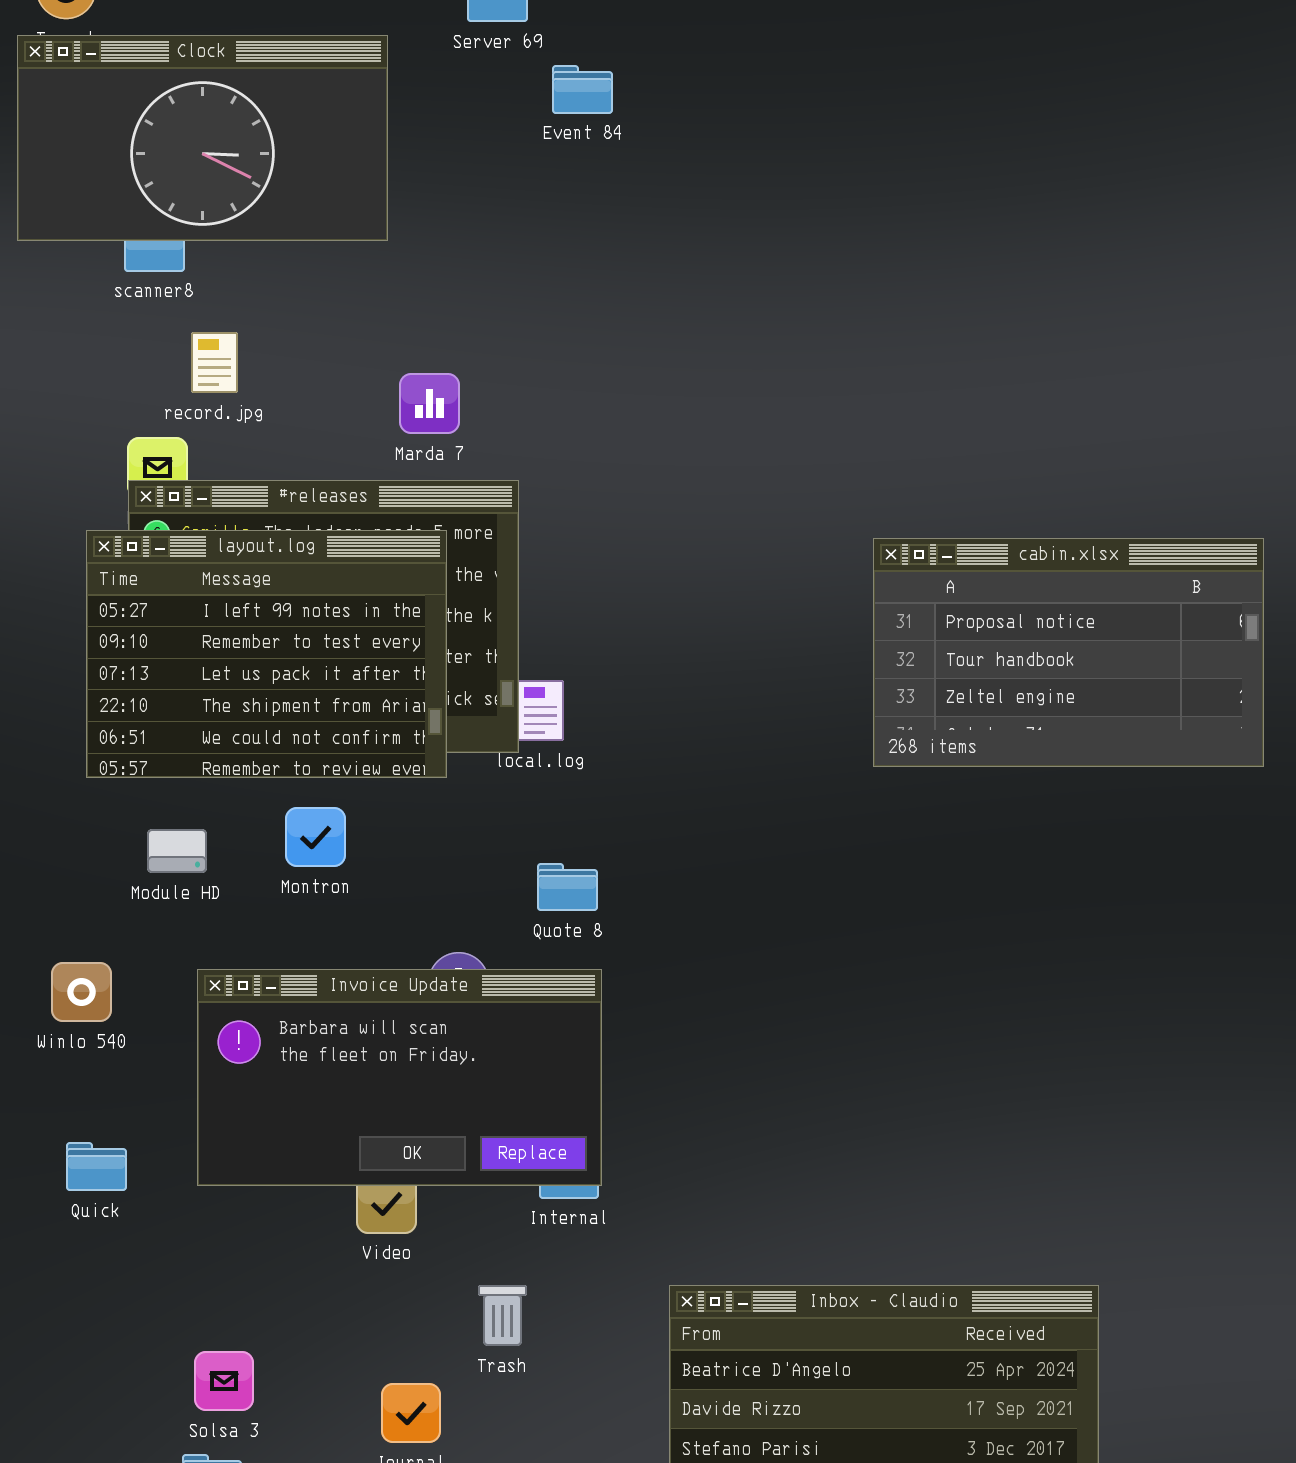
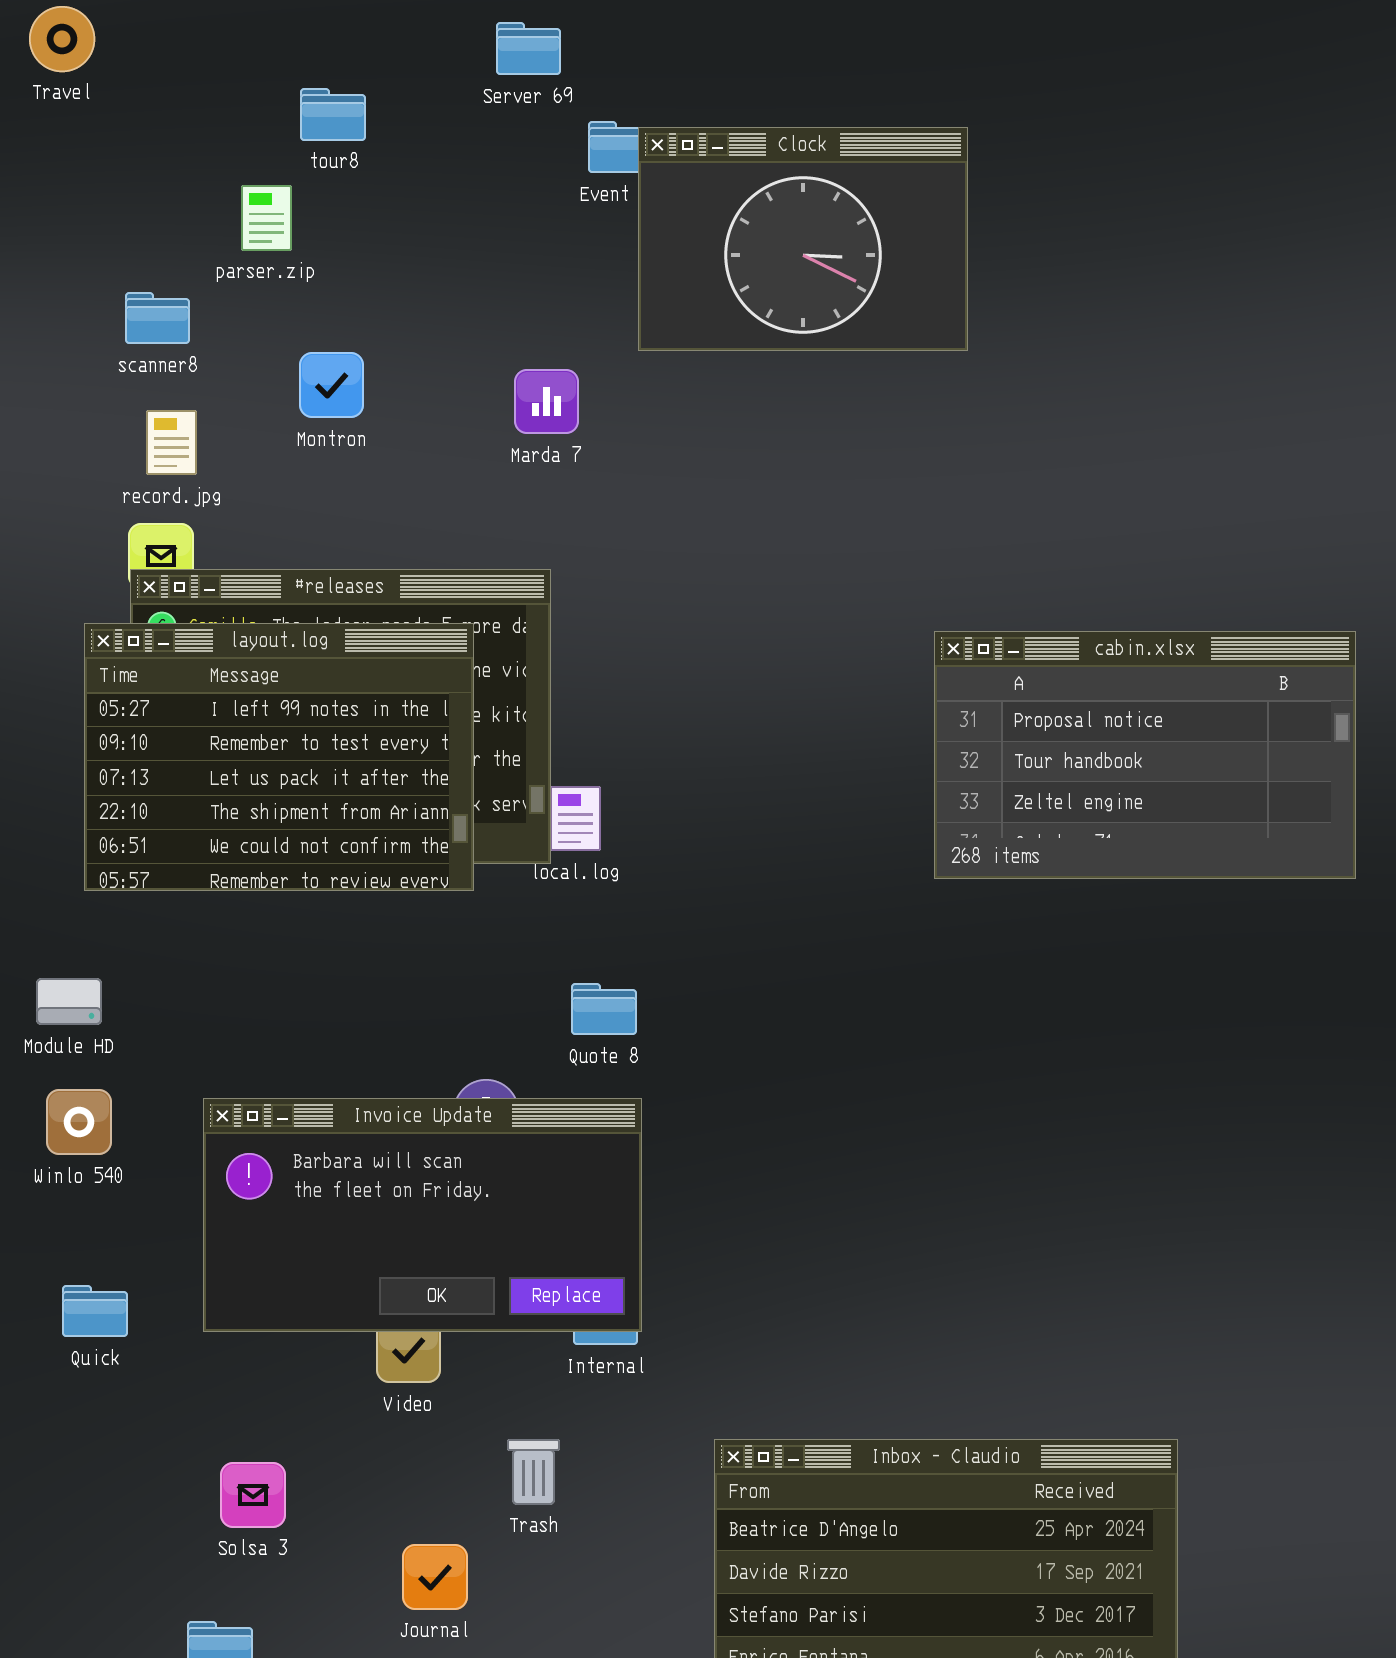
Clock: [17,35,388,241] -> [638,127,968,351], moved, resized
record.jpg: [191,332,238,393] -> [146,410,197,475], moved
Marda 7: [399,373,460,434] -> [514,369,579,434], moved
Montron: [285,807,346,867] -> [299,352,364,418], moved
Module HD: [147,829,207,873] -> [36,978,102,1025], moved
Solsa 3: [194,1351,254,1411] -> [220,1462,286,1528], moved

